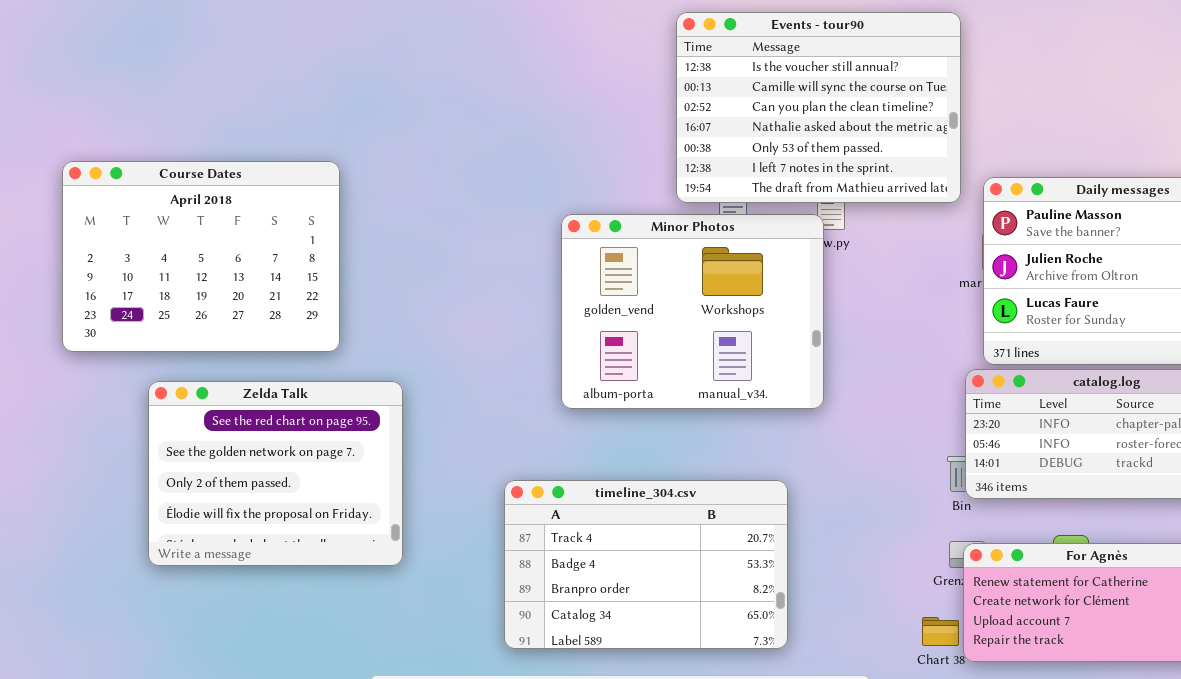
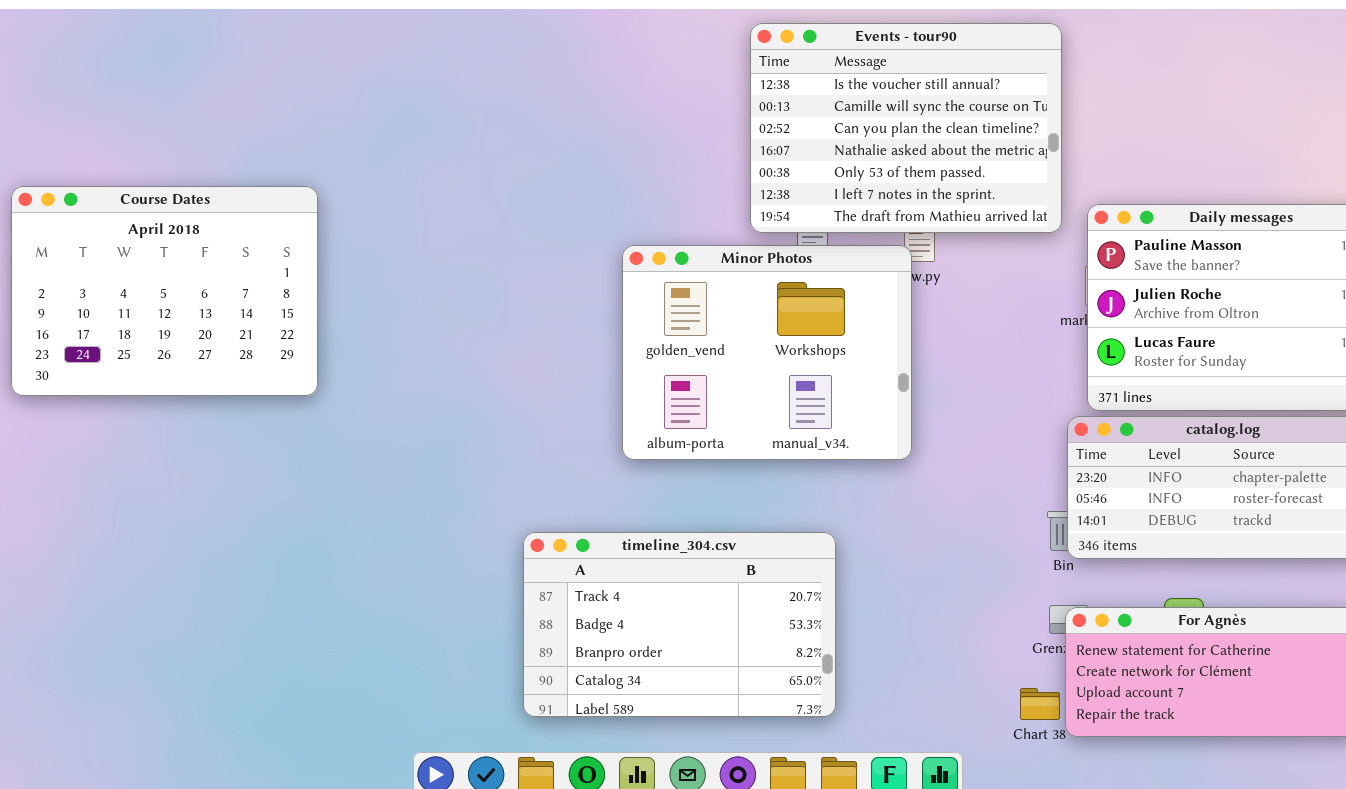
Course Dates: [62,161,340,352] -> [11,186,318,396], moved
Zelda Talk: [148,381,403,566] -> none, closed
timeline_304.csv: [504,480,788,649] -> [523,532,836,717], moved

